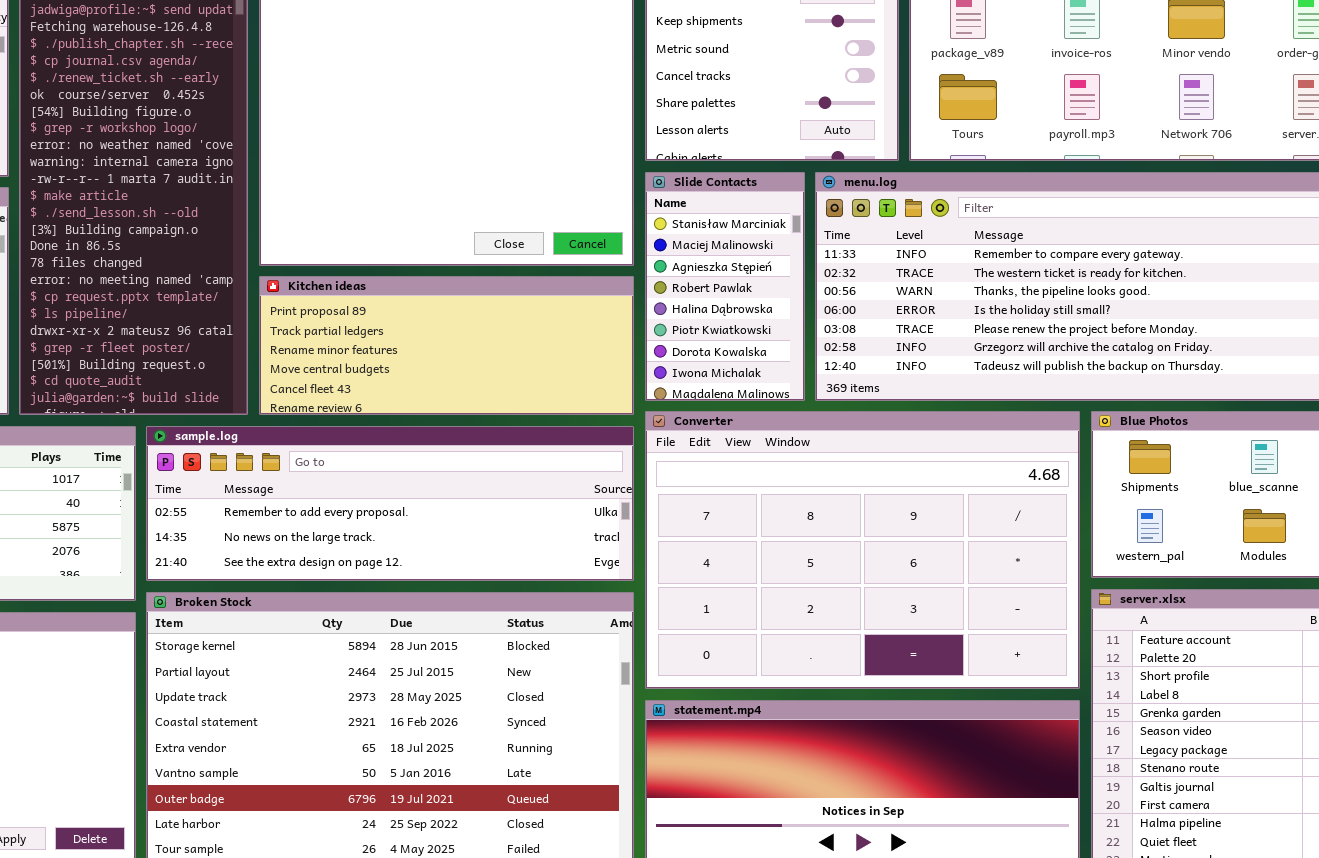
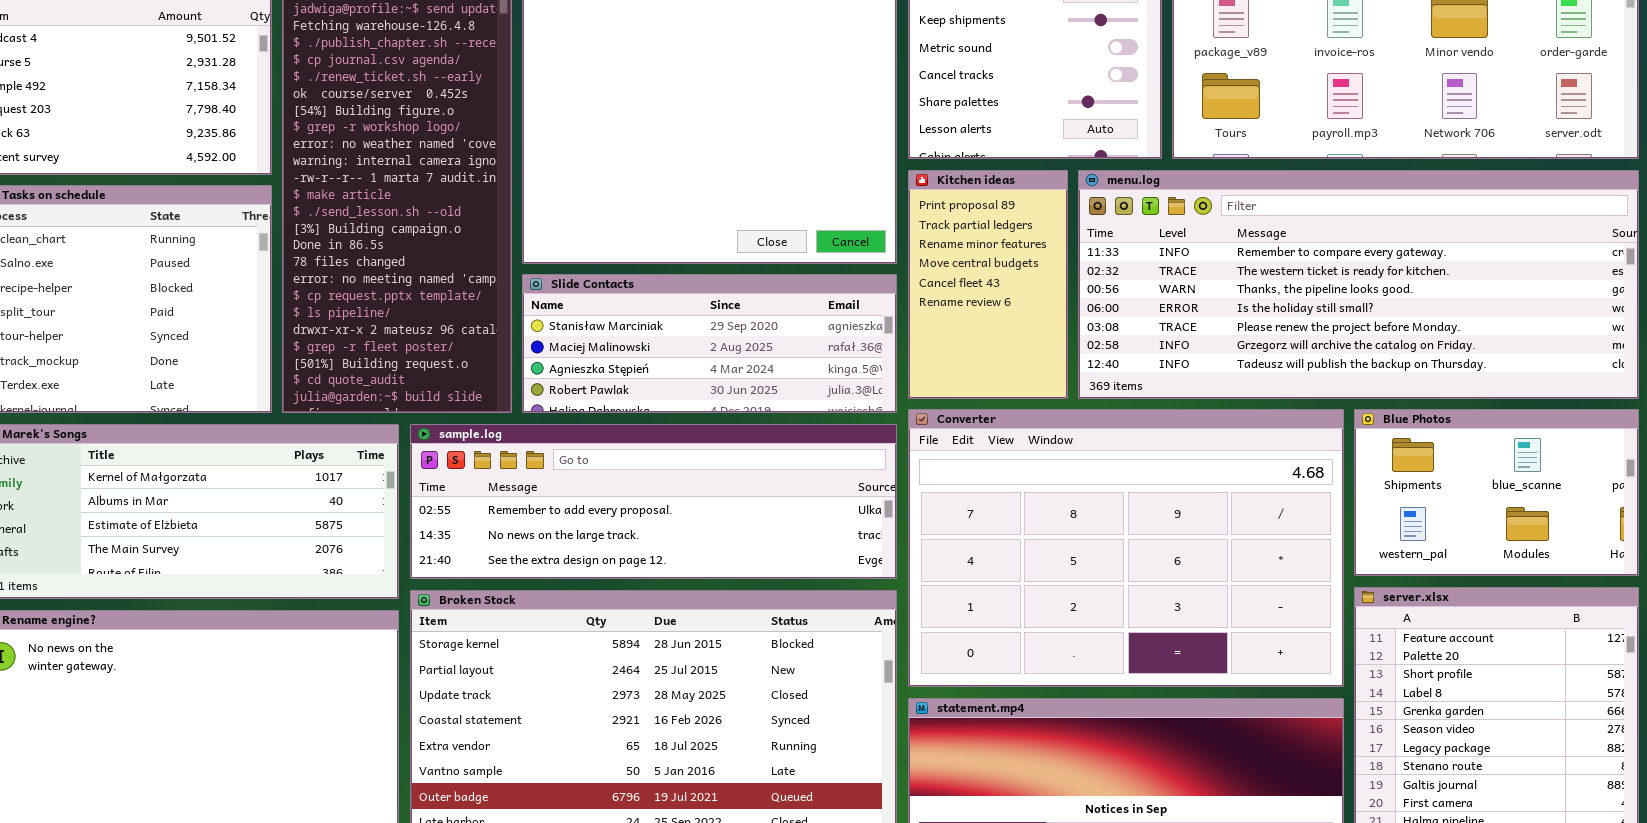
Slide Contacts: [645,172,805,401] -> [522,274,897,413], moved, resized
Kitchen ideas: [259,276,634,415] -> [908,170,1068,399], moved, resized

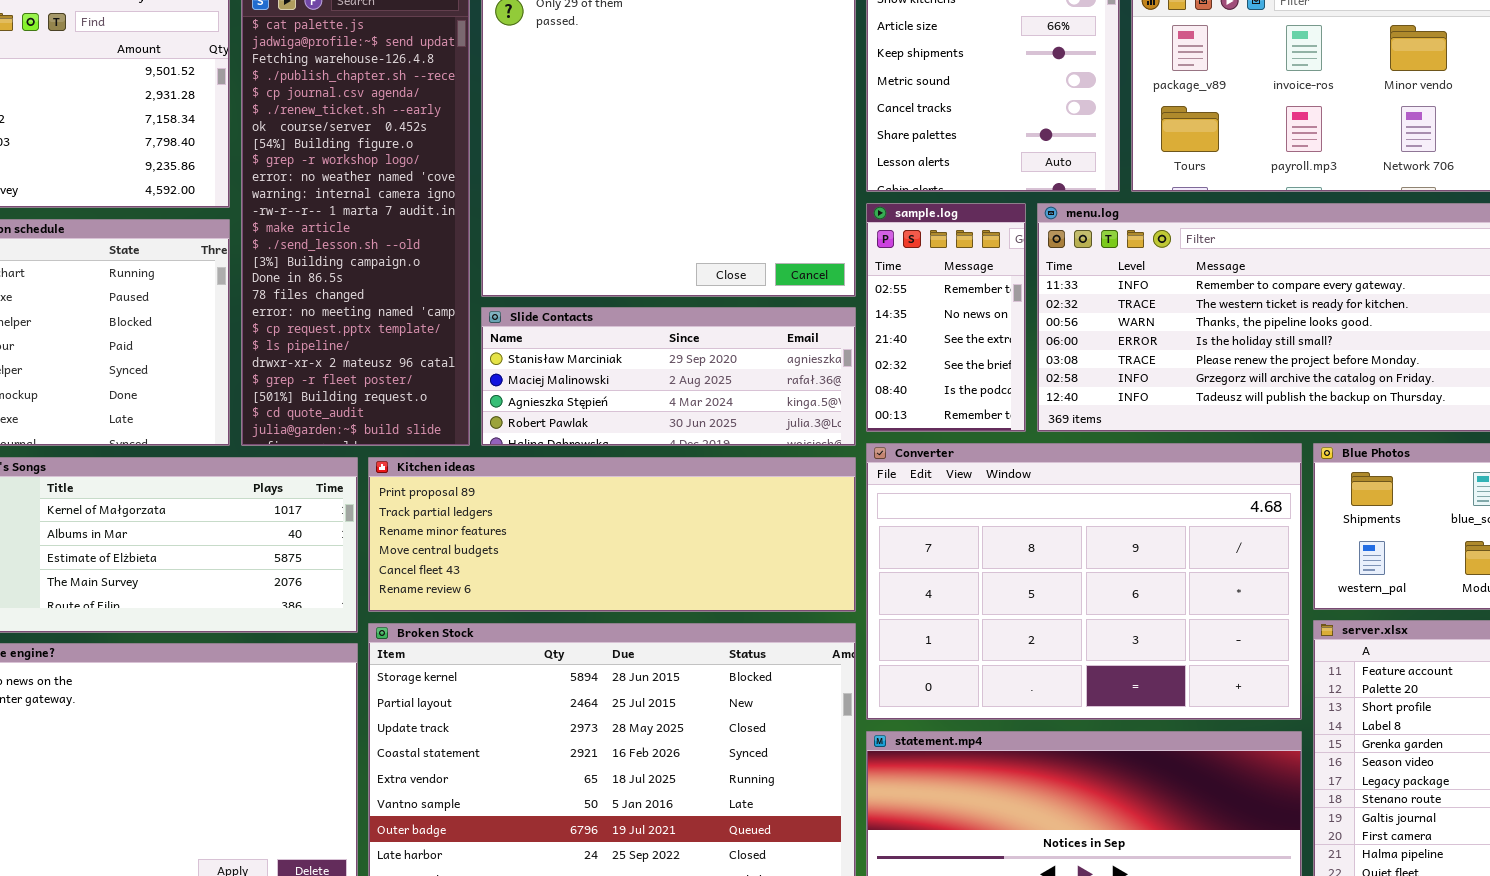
Kitchen ideas: [908,170,1068,399] -> [368,457,856,612], moved, resized
sample.log: [410,424,897,579] -> [866,203,1026,432], moved, resized

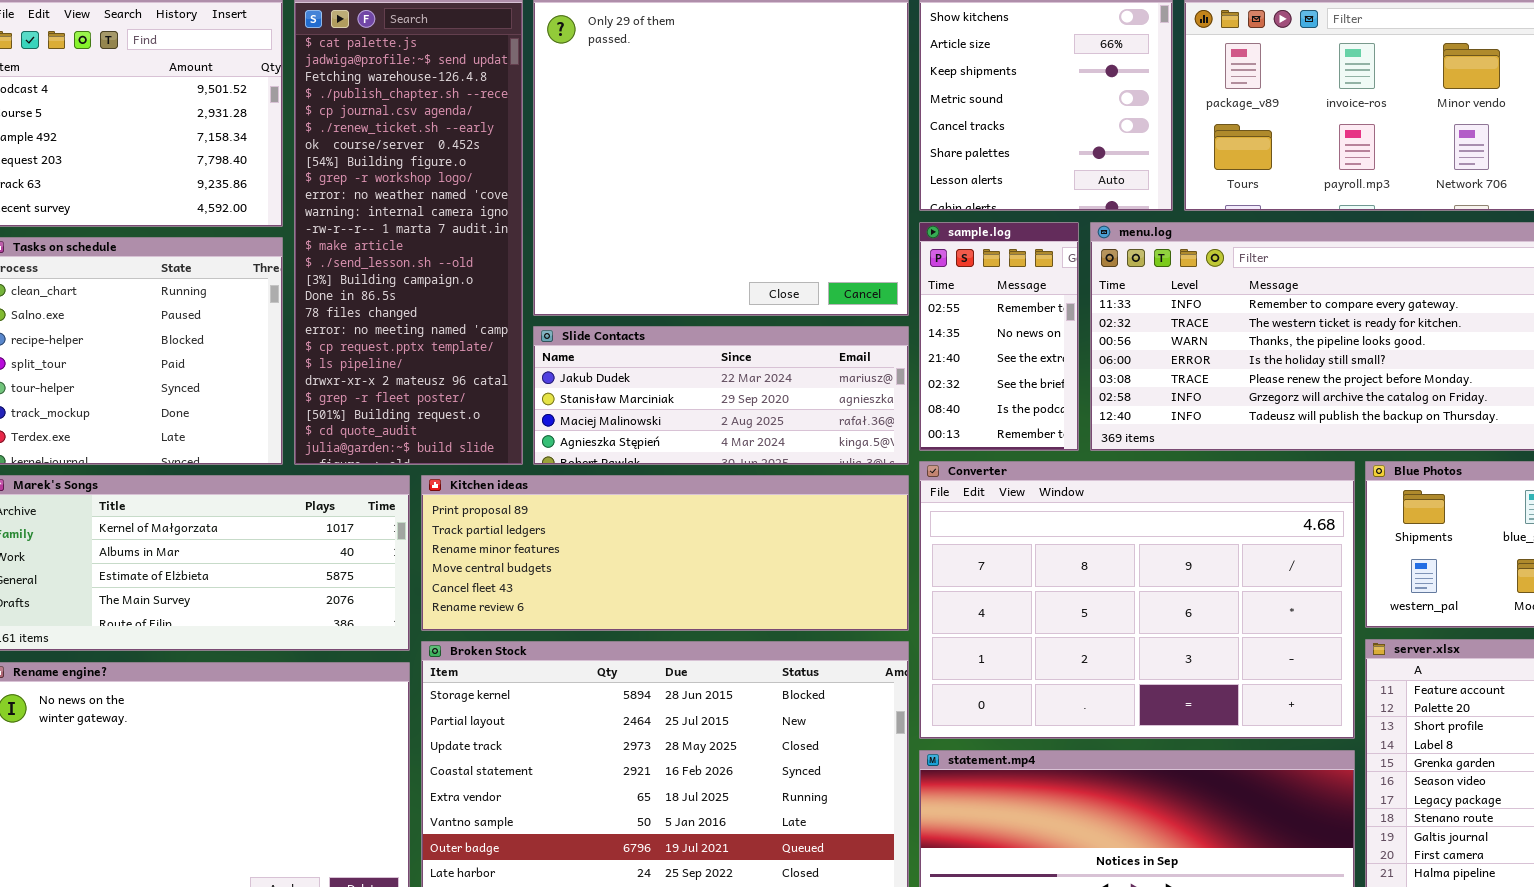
Slide Contacts: [481,307,856,446] -> [533,326,909,465], scrolled up 1 row

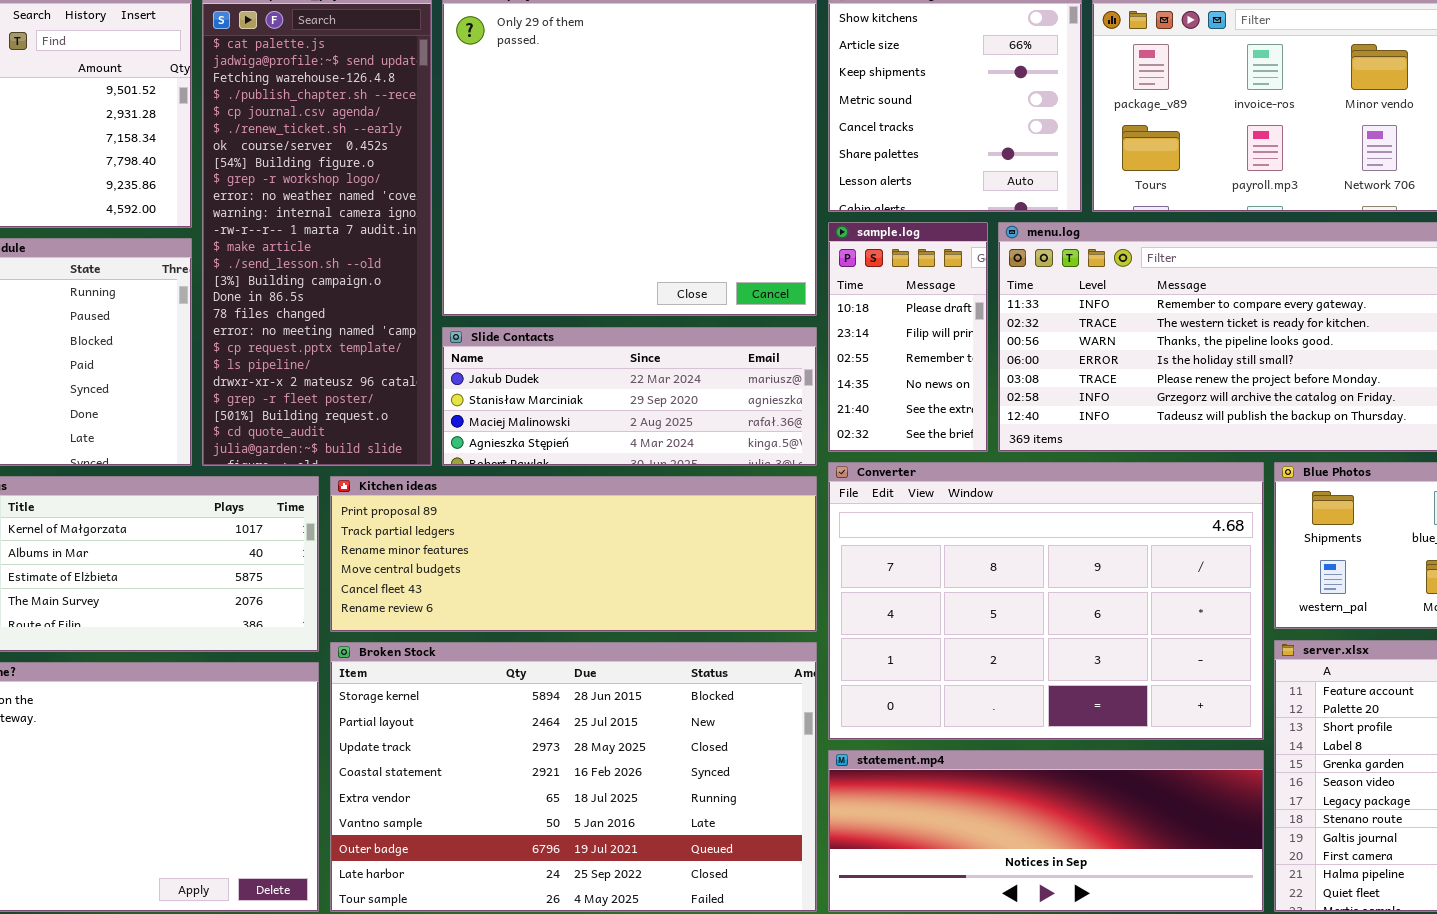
sample.log: [919,222,1079,451] -> [828,222,988,452], scrolled up 2 rows

